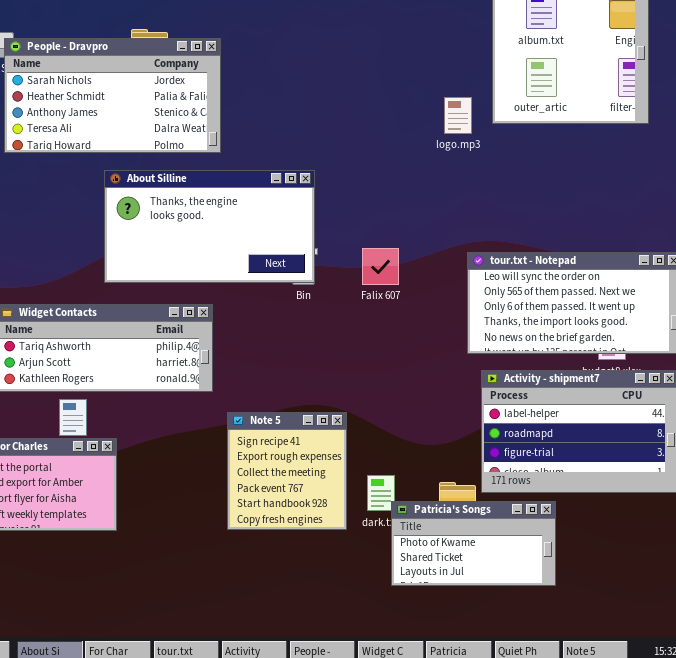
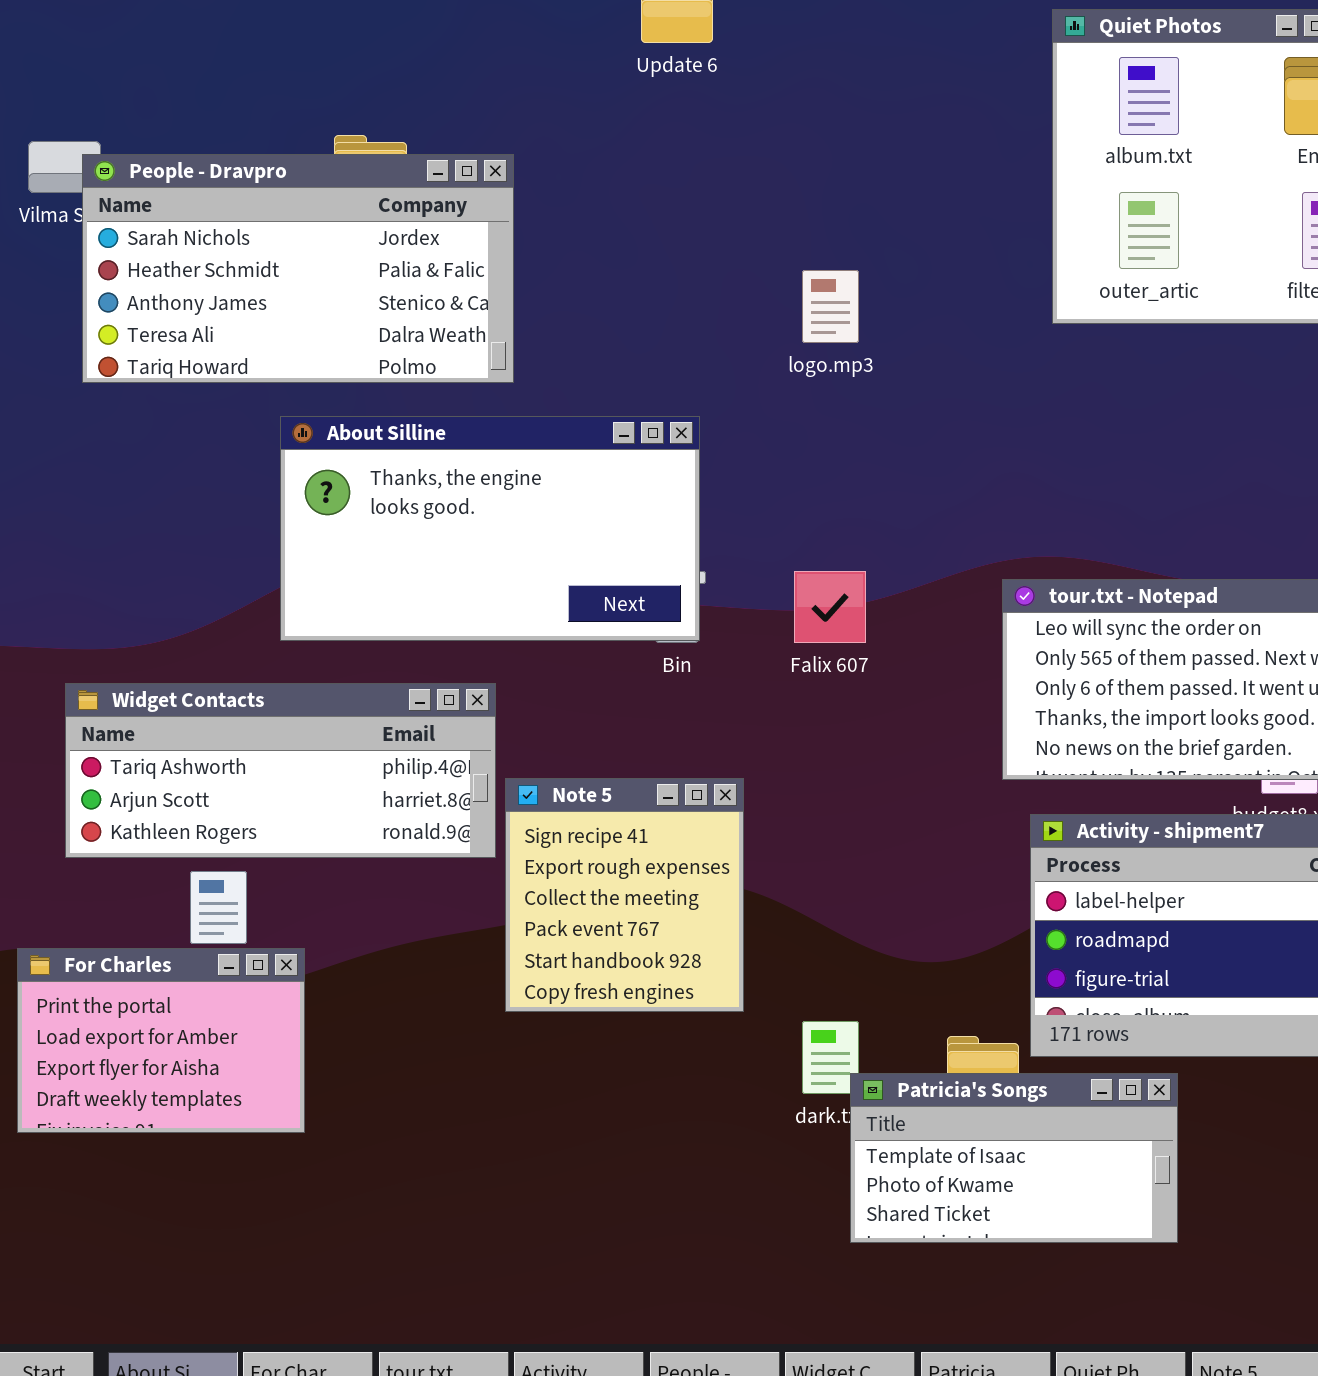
logo.mp3: [444,97,472,134] -> [802,270,859,343], moved
Note 5: [227,412,347,530] -> [505,778,744,1012], moved
Patricia's Songs: [391,501,556,586] -> [850,1073,1178,1243], scrolled up 1 row

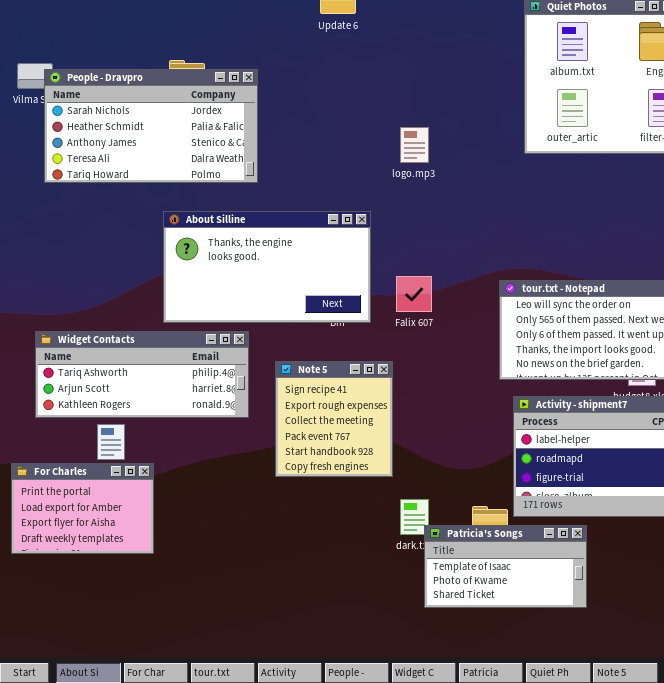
About Silline: [280,416,700,641] -> [163,211,371,323], moved
Note 5: [505,778,744,1012] -> [275,361,393,477], moved

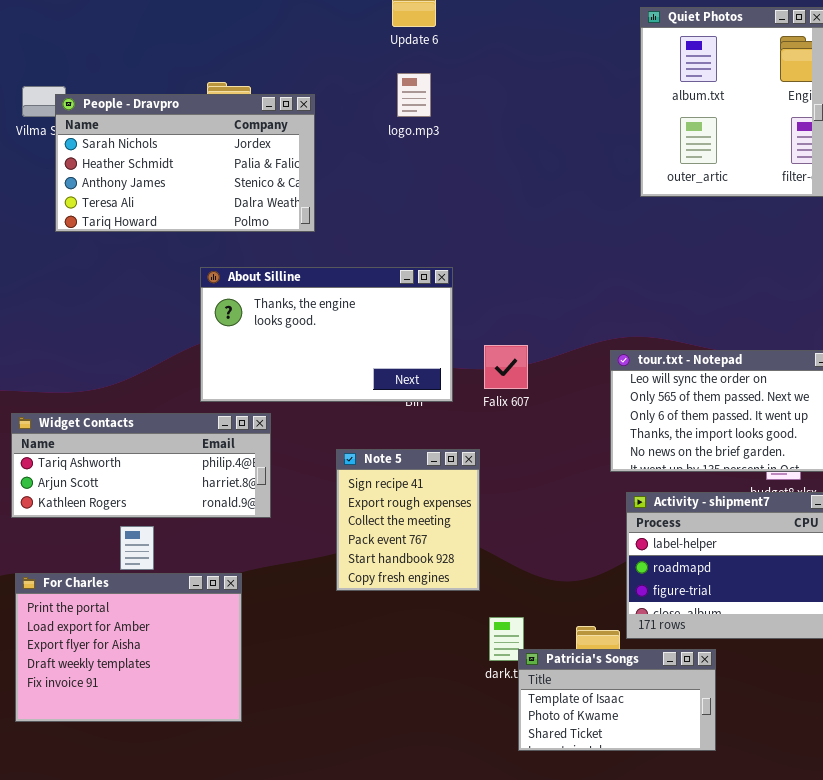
logo.mp3: [400,127,429,163] -> [397,73,431,117], moved
Widget Contacts: [35,331,249,418] -> [11,413,271,518], moved
For Charles: [11,463,154,554] -> [15,573,242,722], resized

